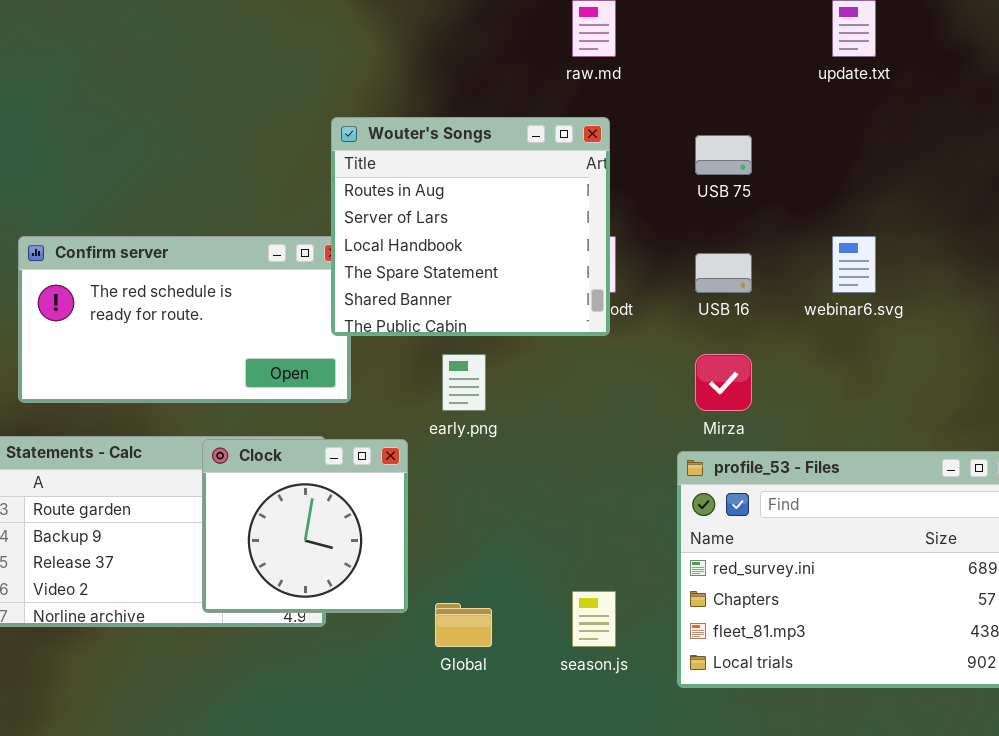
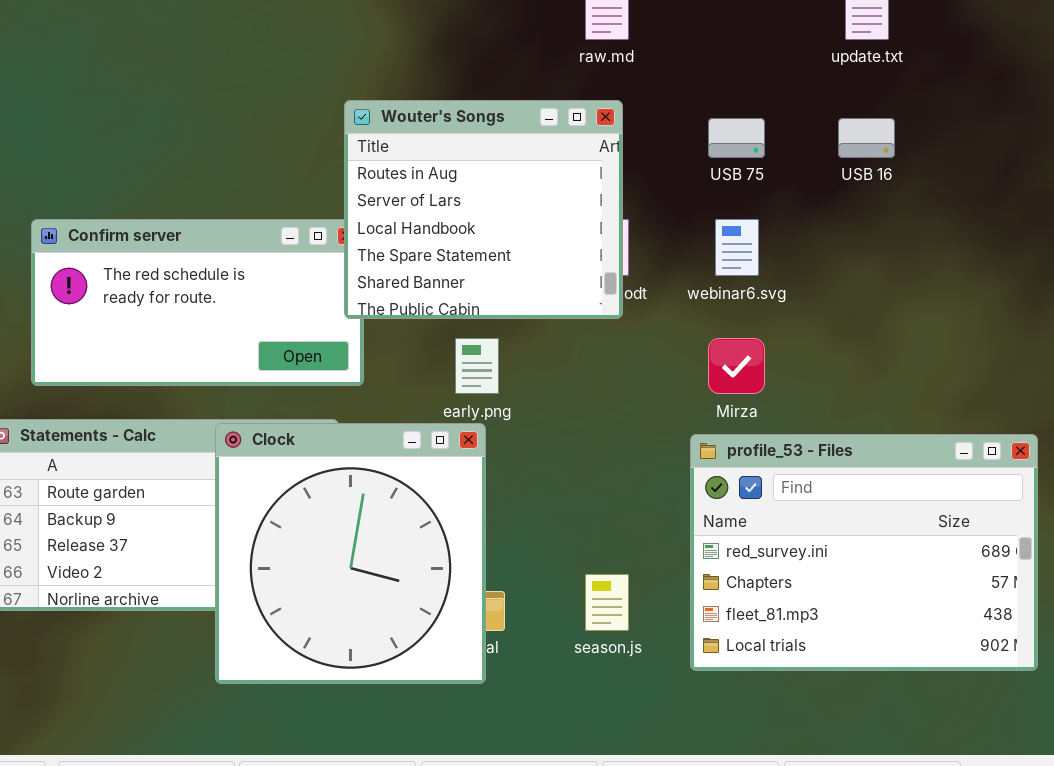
webinar6.svg: [832,236,876,293] -> [715,219,759,276], moved
USB 16: [695,253,752,293] -> [838,118,895,158], moved
Clock: [202,439,408,613] -> [215,423,486,684], resized

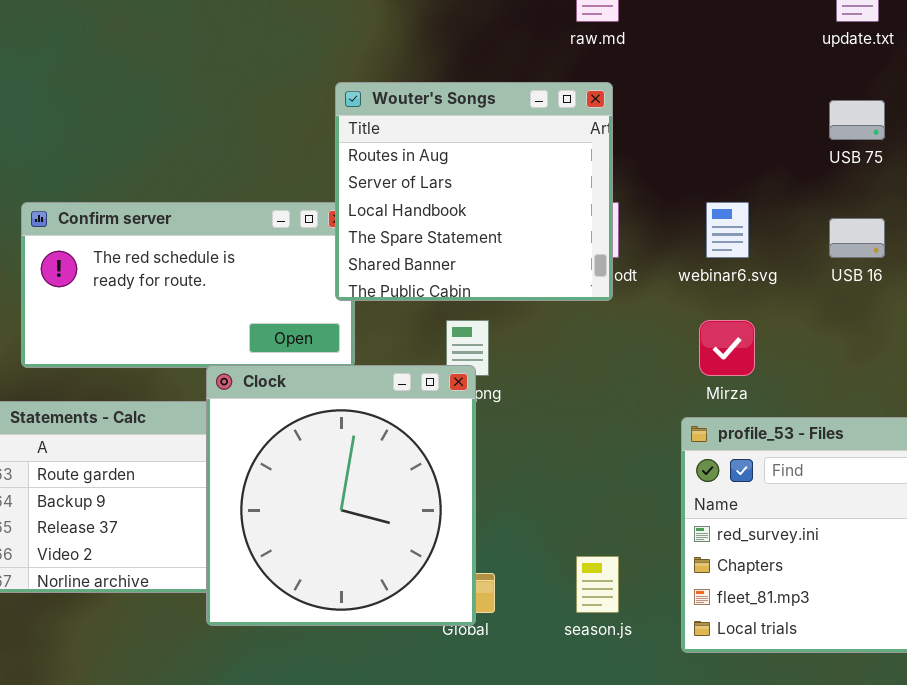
USB 75: [708,118,765,158] -> [829,100,885,140], moved
USB 16: [838,118,895,158] -> [829,218,885,258], moved
Clock: [215,423,486,684] -> [206,365,476,626], moved

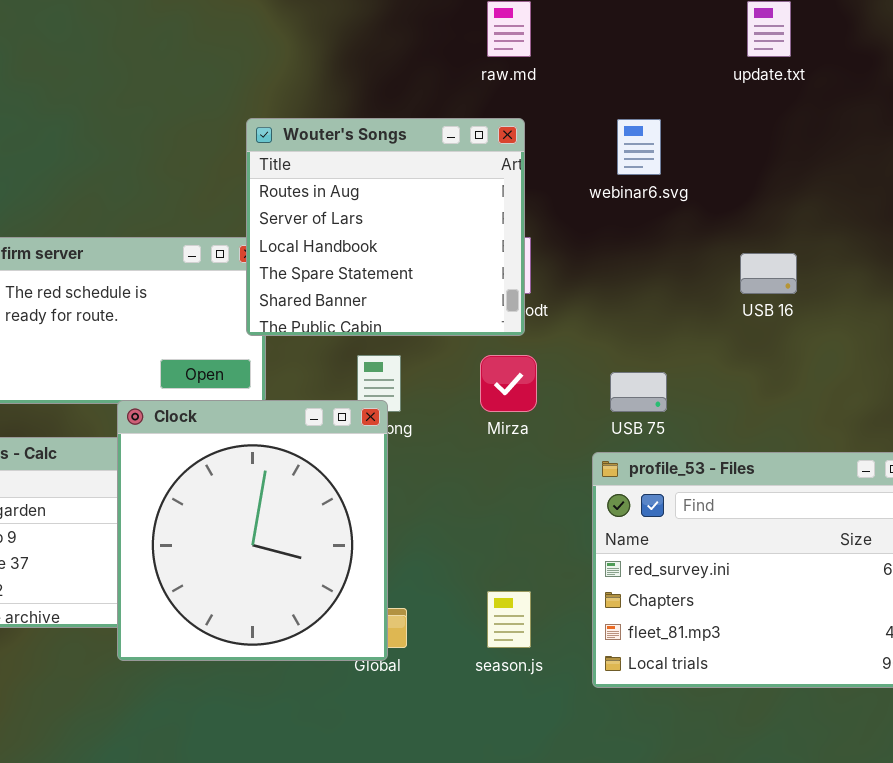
USB 75: [829,100,885,140] -> [610,372,667,412], moved
webinar6.svg: [706,202,749,258] -> [617,119,661,175], moved
Mirza: [699,320,755,376] -> [480,355,537,412], moved

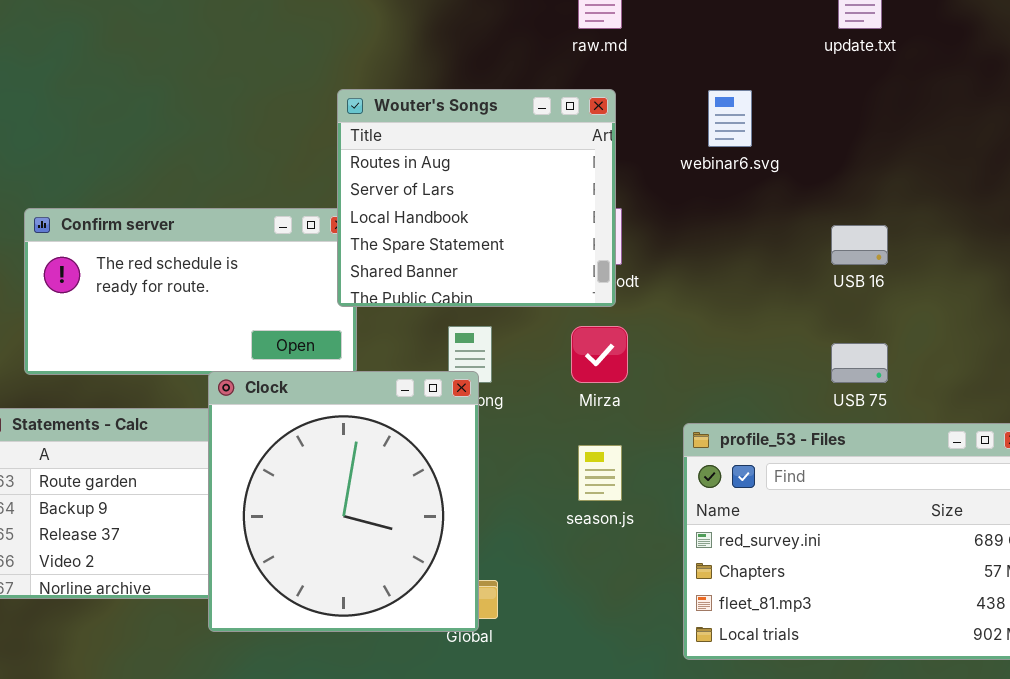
USB 75: [610,372,667,412] -> [831,343,888,383], moved
season.js: [487,591,531,648] -> [578,445,622,501], moved

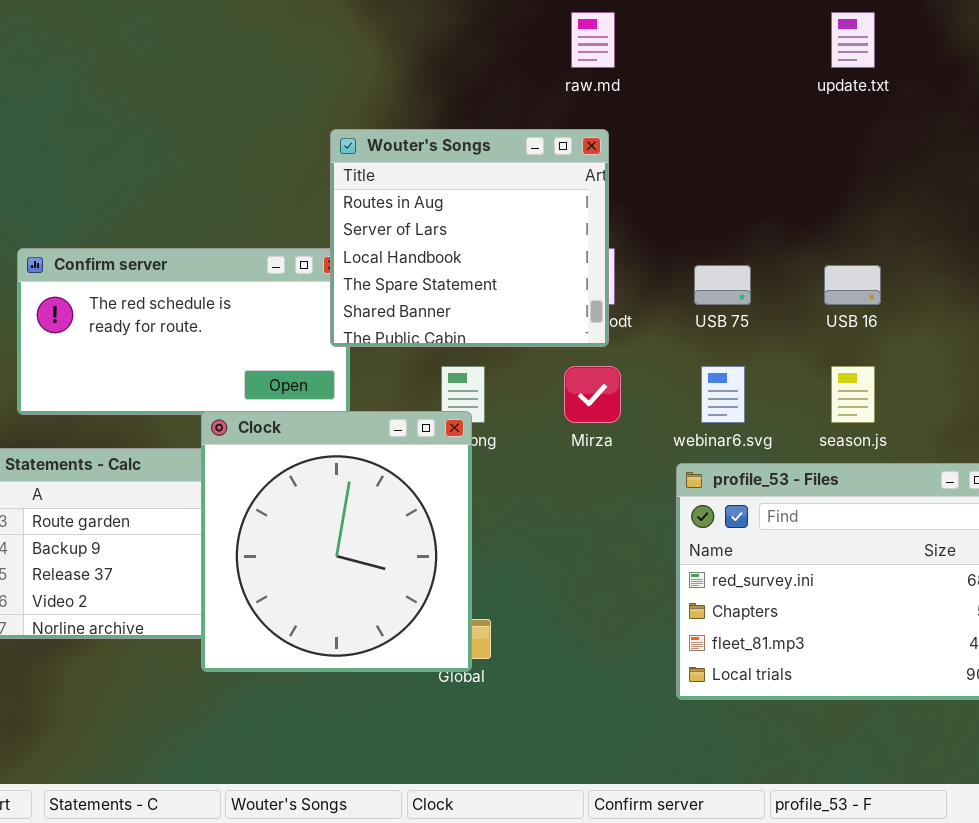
webinar6.svg: [708,90,752,147] -> [701,366,745,423], moved
USB 75: [831,343,888,383] -> [694,265,751,305], moved
season.js: [578,445,622,501] -> [831,366,875,423], moved

